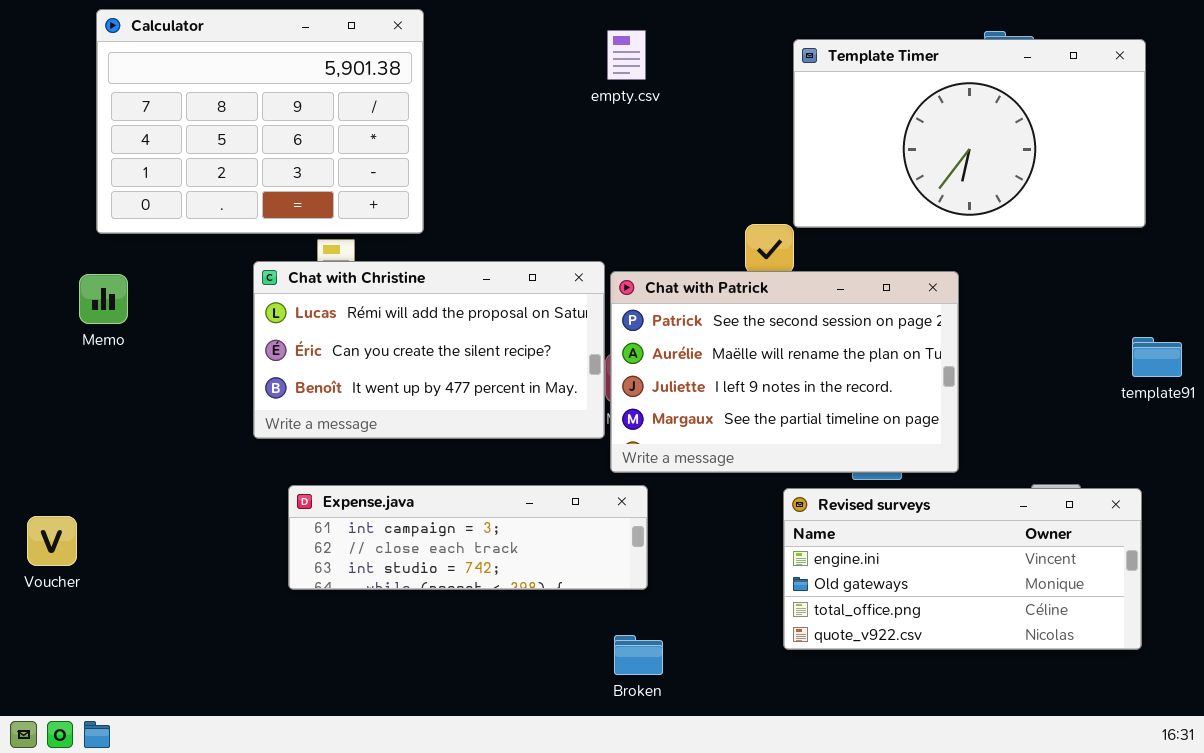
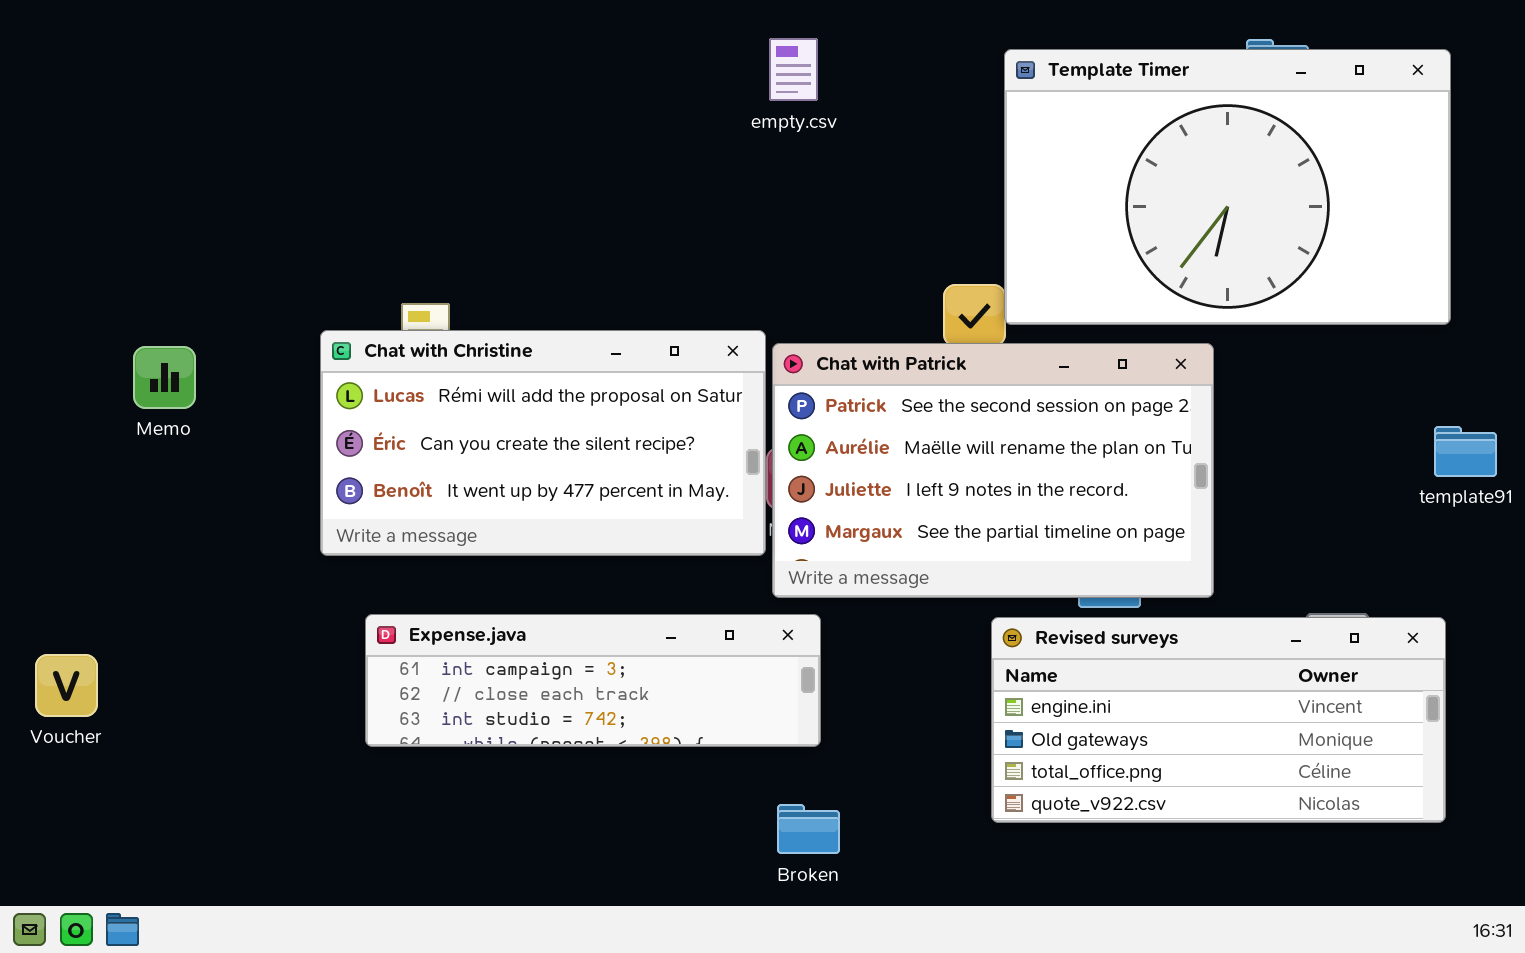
Calculator: [96,9,424,234] -> none, closed
Template Timer: [793,39,1146,228] -> [1004,49,1451,325], resized
Memo: [79,274,128,324] -> [133,346,196,409], moved

